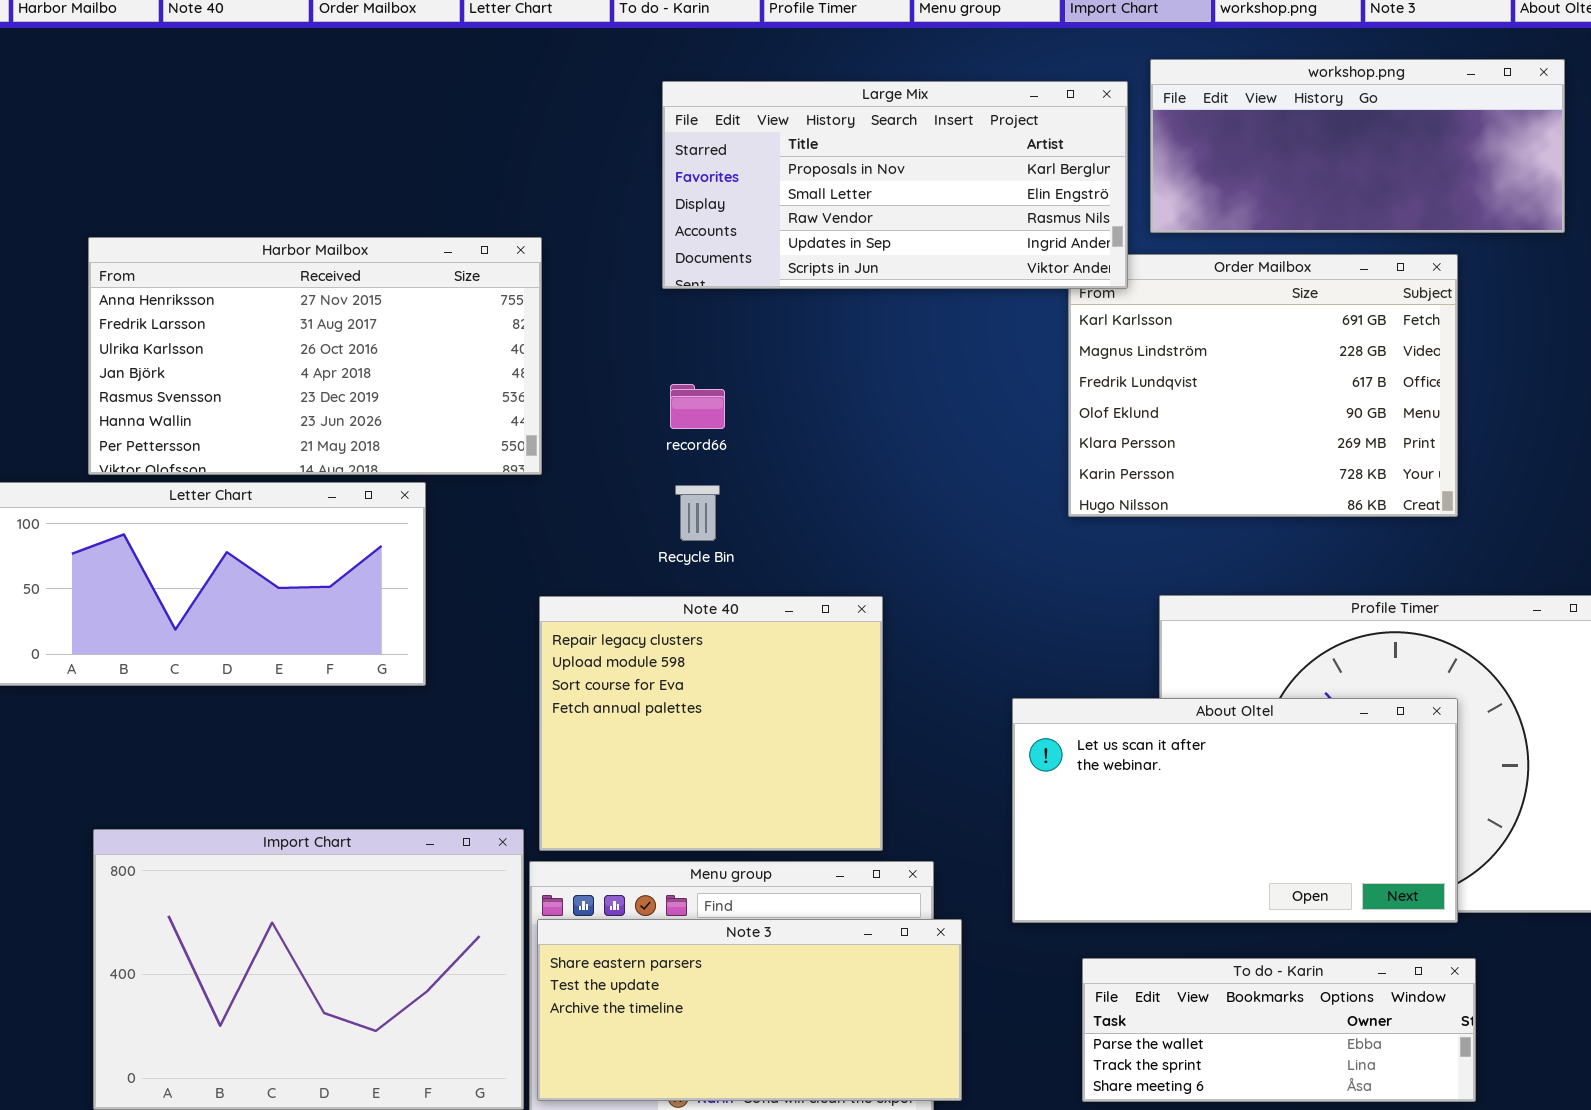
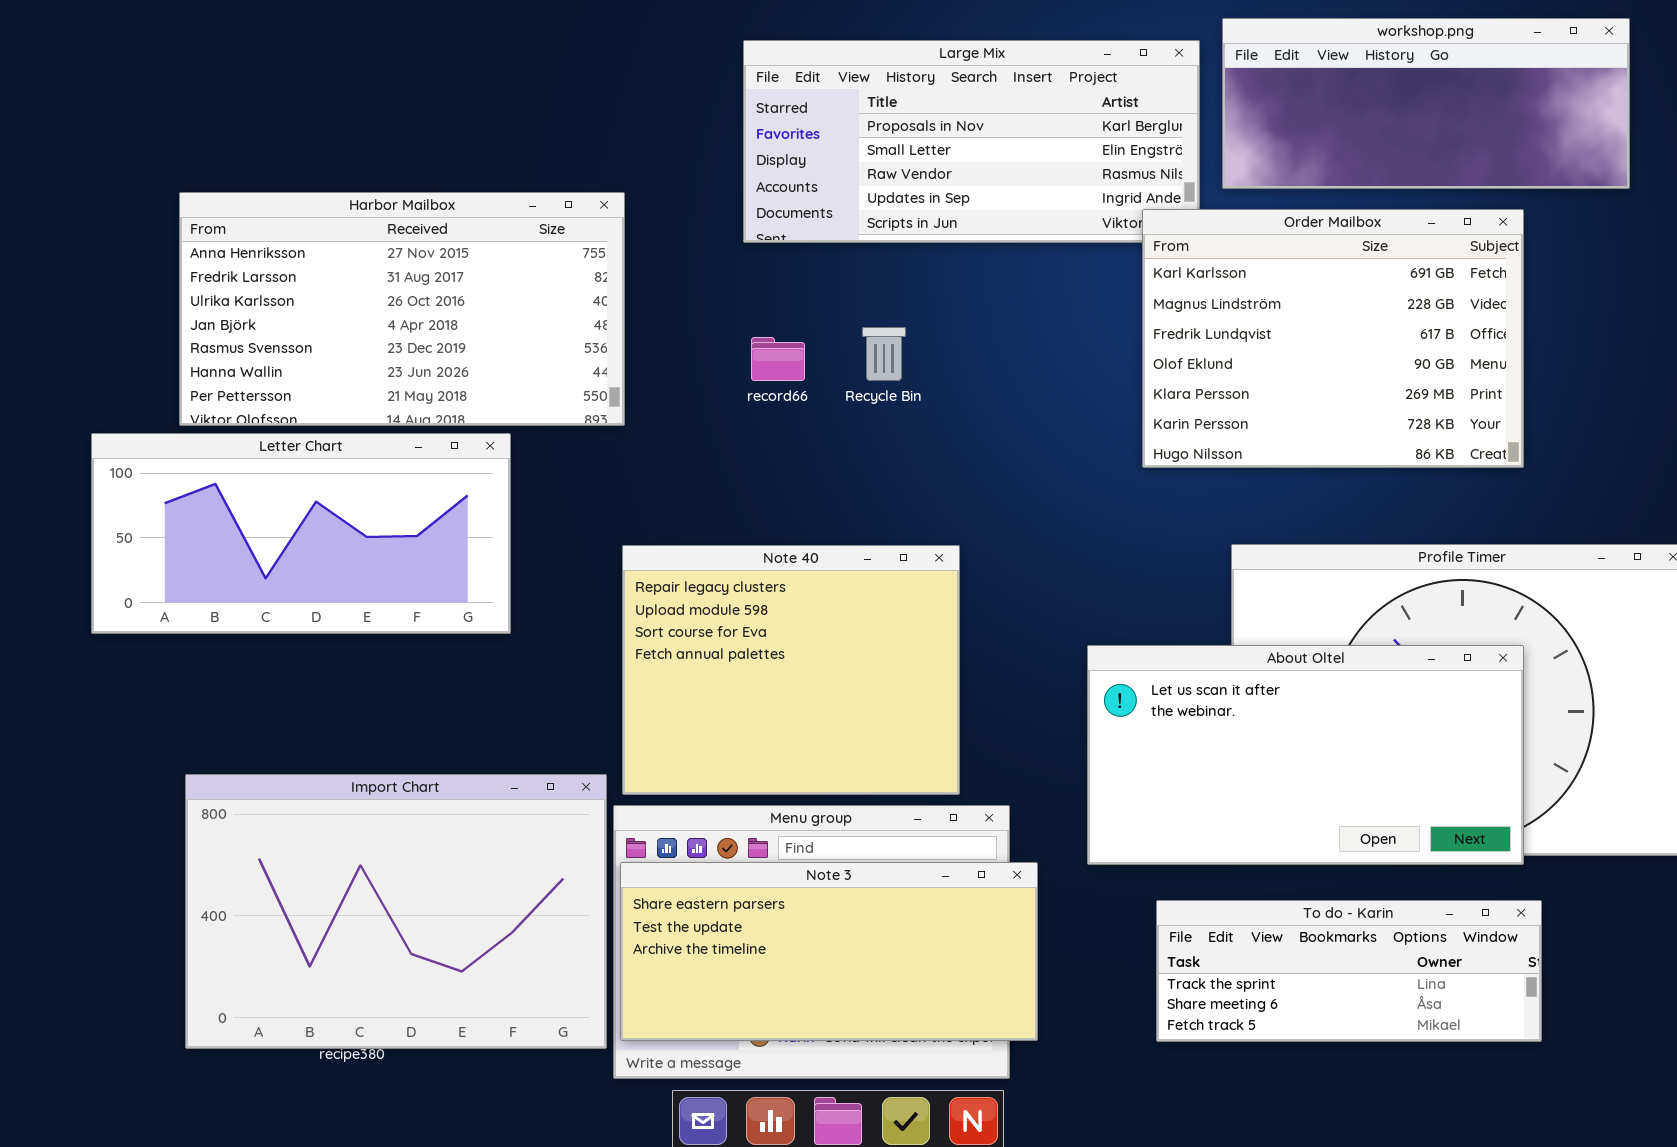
Order Mailbox: [1068,254,1458,517] -> [1142,209,1524,468], raised
Recycle Bin: [675,485,720,541] -> [862,327,906,381], moved
To do - Karin: [1082,958,1476,1102] -> [1156,900,1542,1042], scrolled down 1 row

